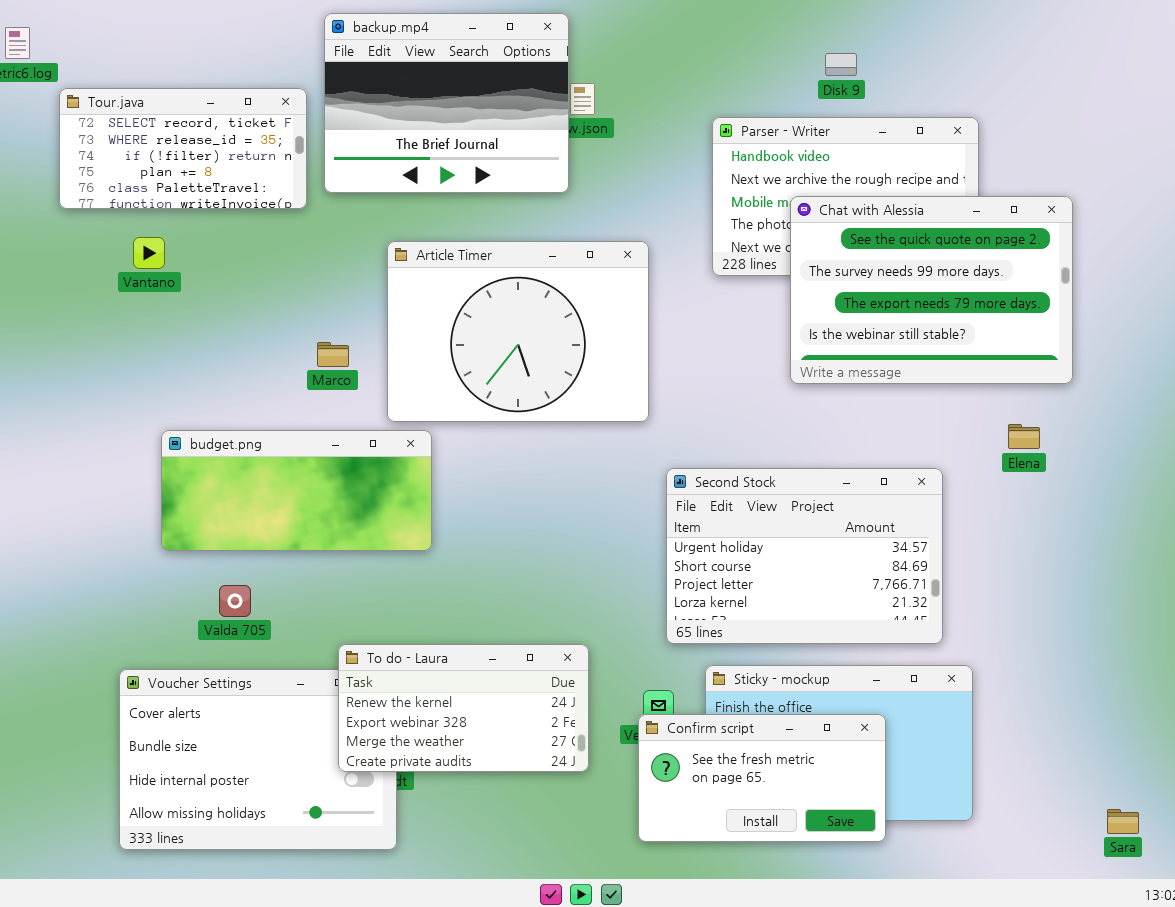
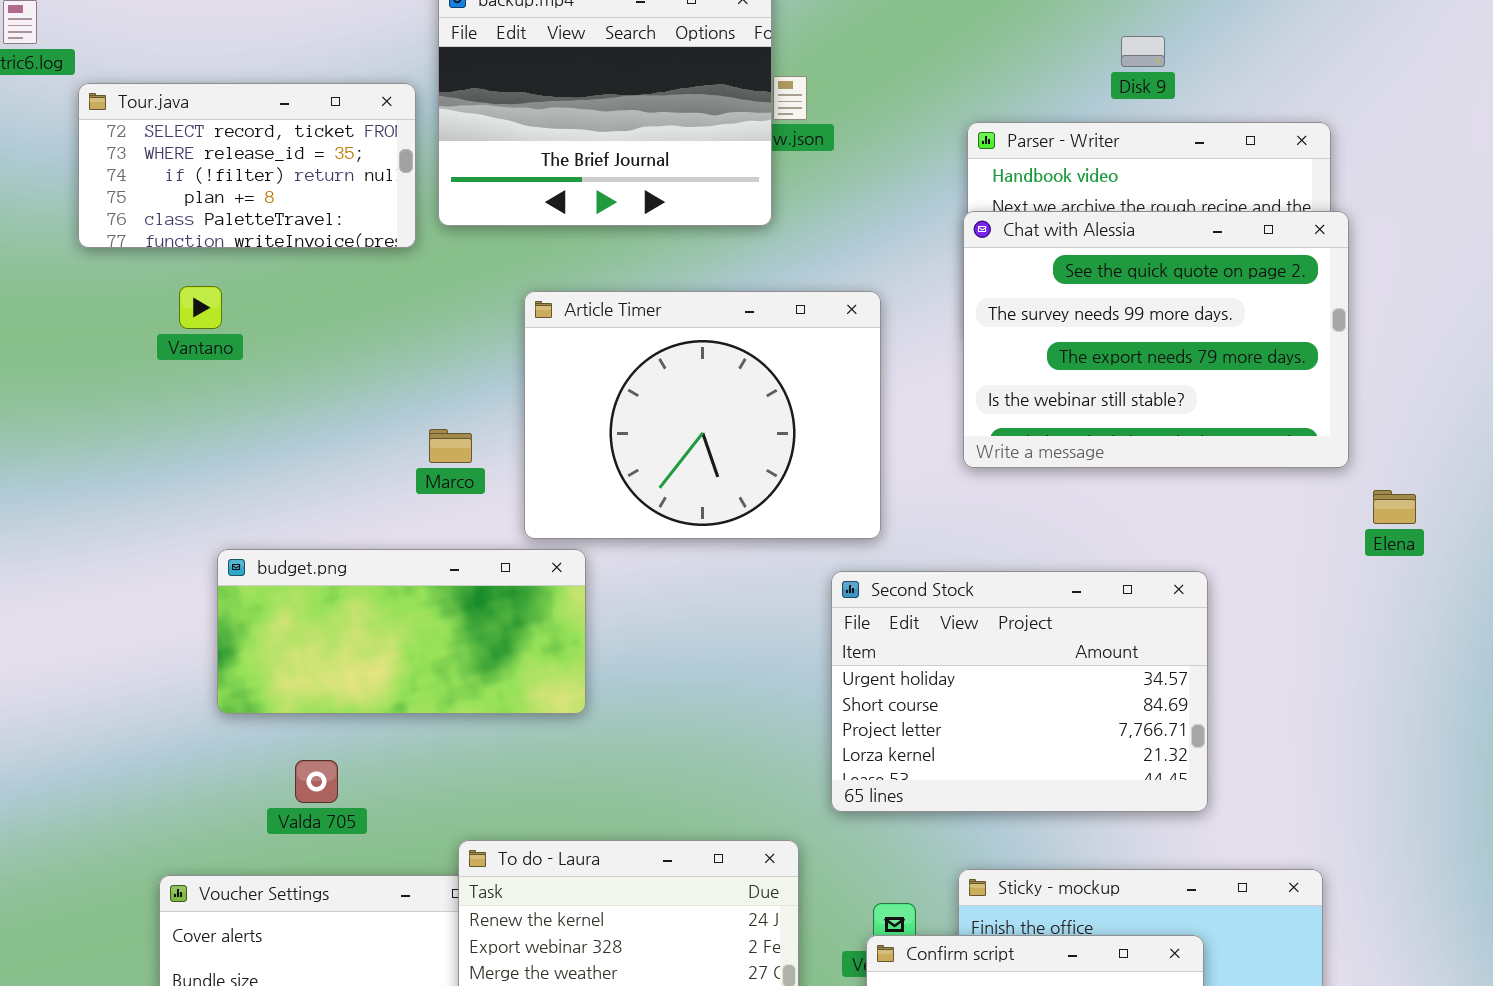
Chat with Alessia: [790,196,1073,384] -> [963,211,1349,468], moved
Elena: [1008,424,1040,449] -> [1373,490,1416,524], moved
Second Stock: [666,468,943,644] -> [831,571,1208,812], moved

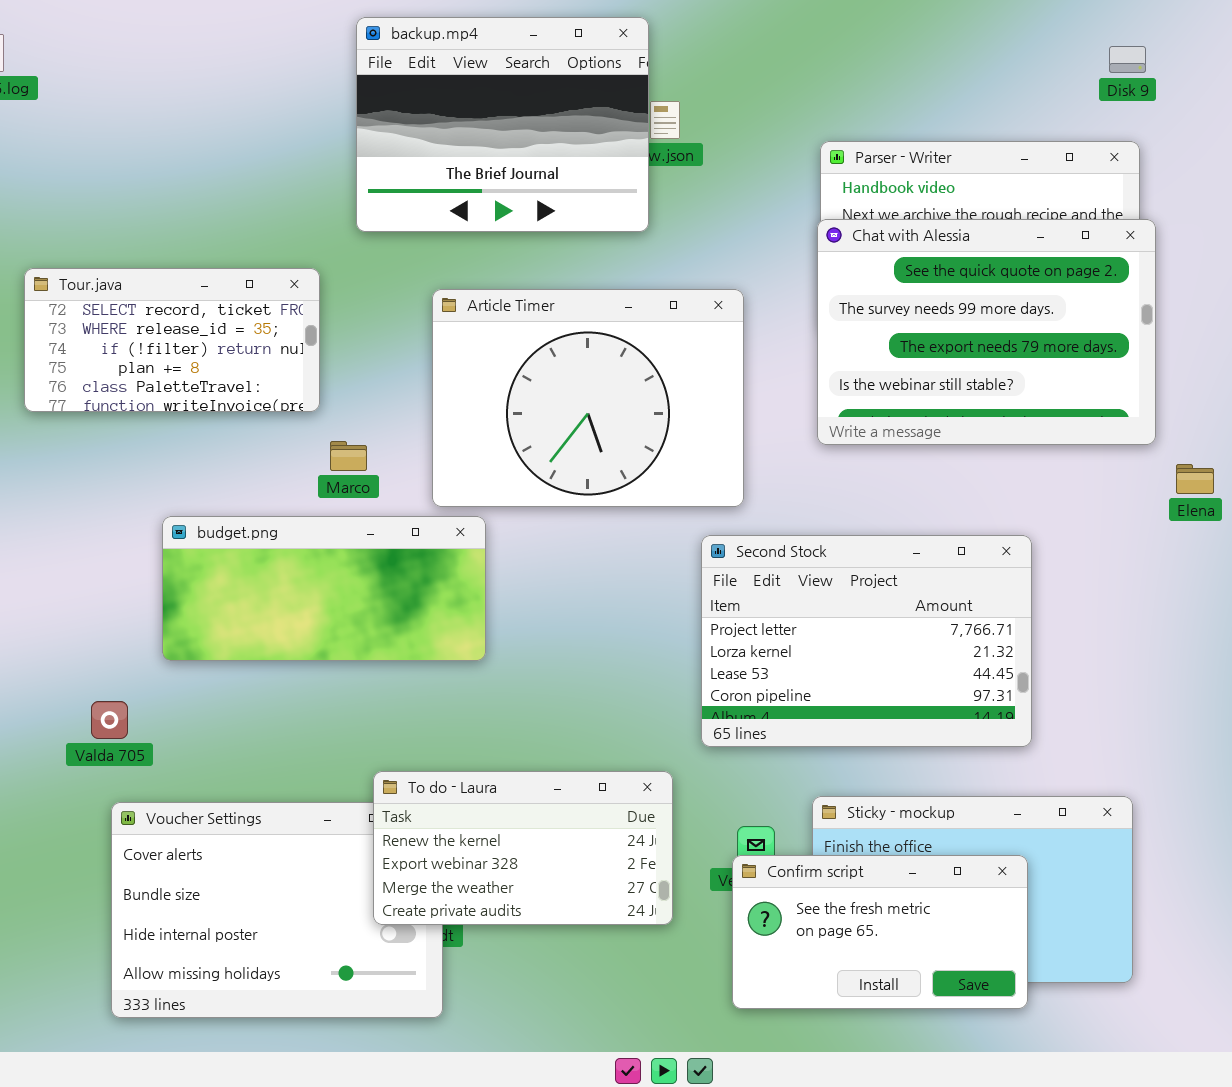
Disk 9: [1121,36,1165,67] -> [1109,46,1146,73], moved
Tour.java: [78,83,416,248] -> [24,268,320,412], moved
Marco: [429,429,472,463] -> [330,441,367,471], moved
Second Stock: [831,571,1208,812] -> [701,535,1032,747], scrolled down 2 rows
Valda 705: [295,760,338,803] -> [91,701,128,739], moved

